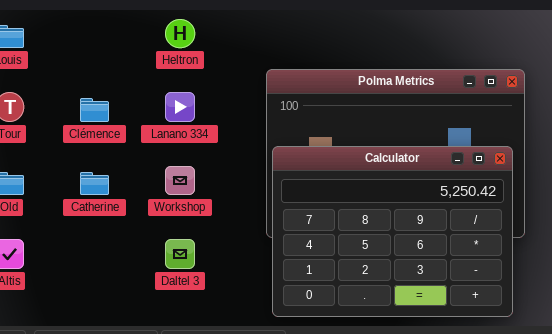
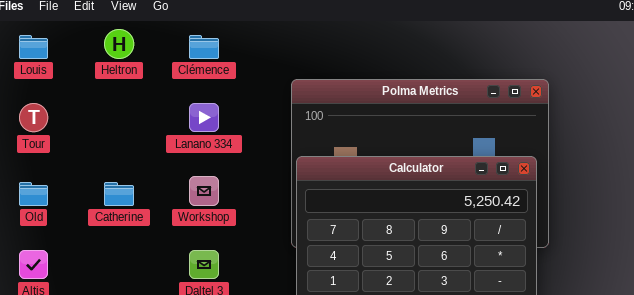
Heltron: [165,19,195,48] -> [104,29,134,59], moved
Clémence: [80,98,109,122] -> [189,35,219,59], moved

